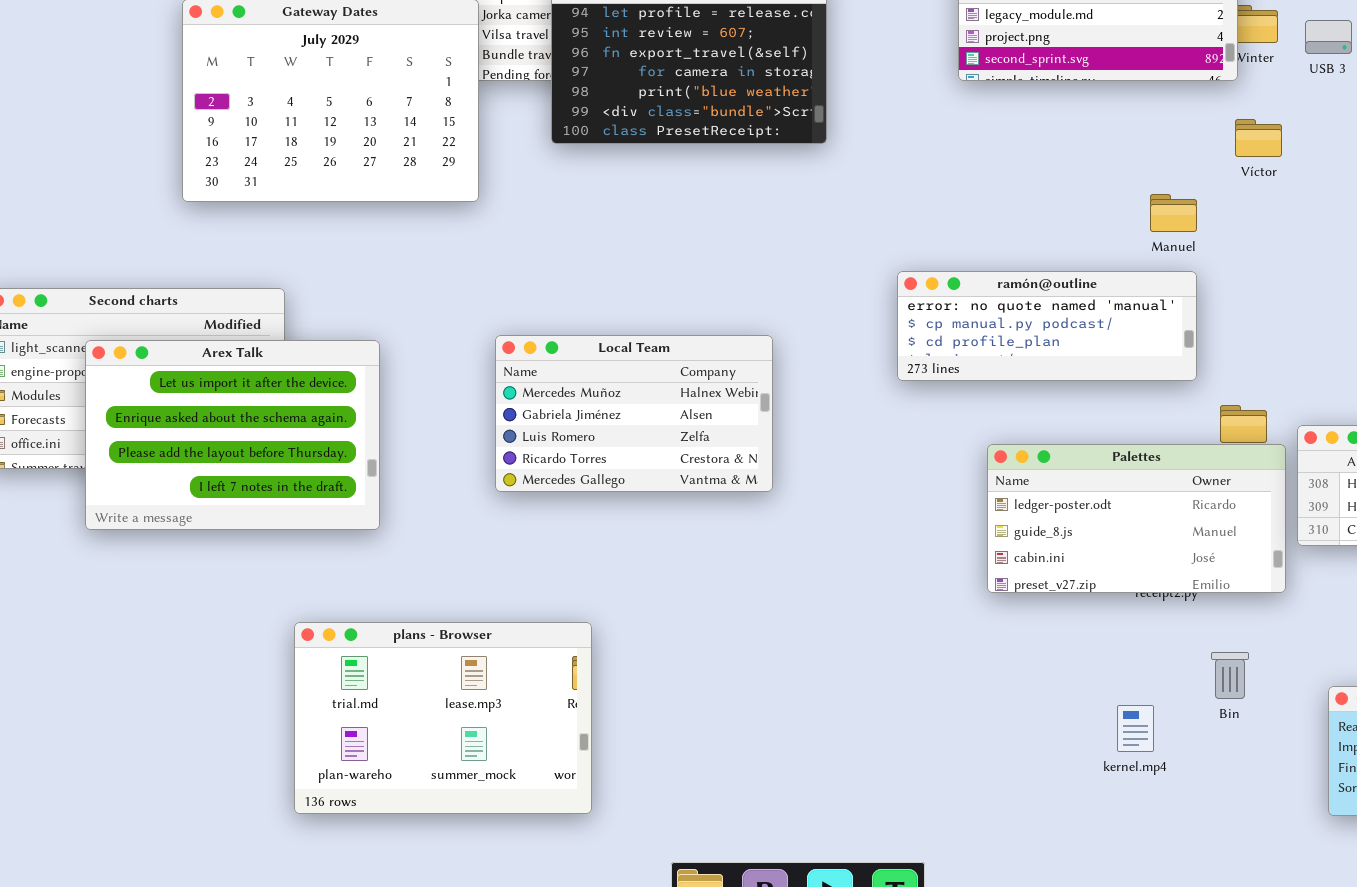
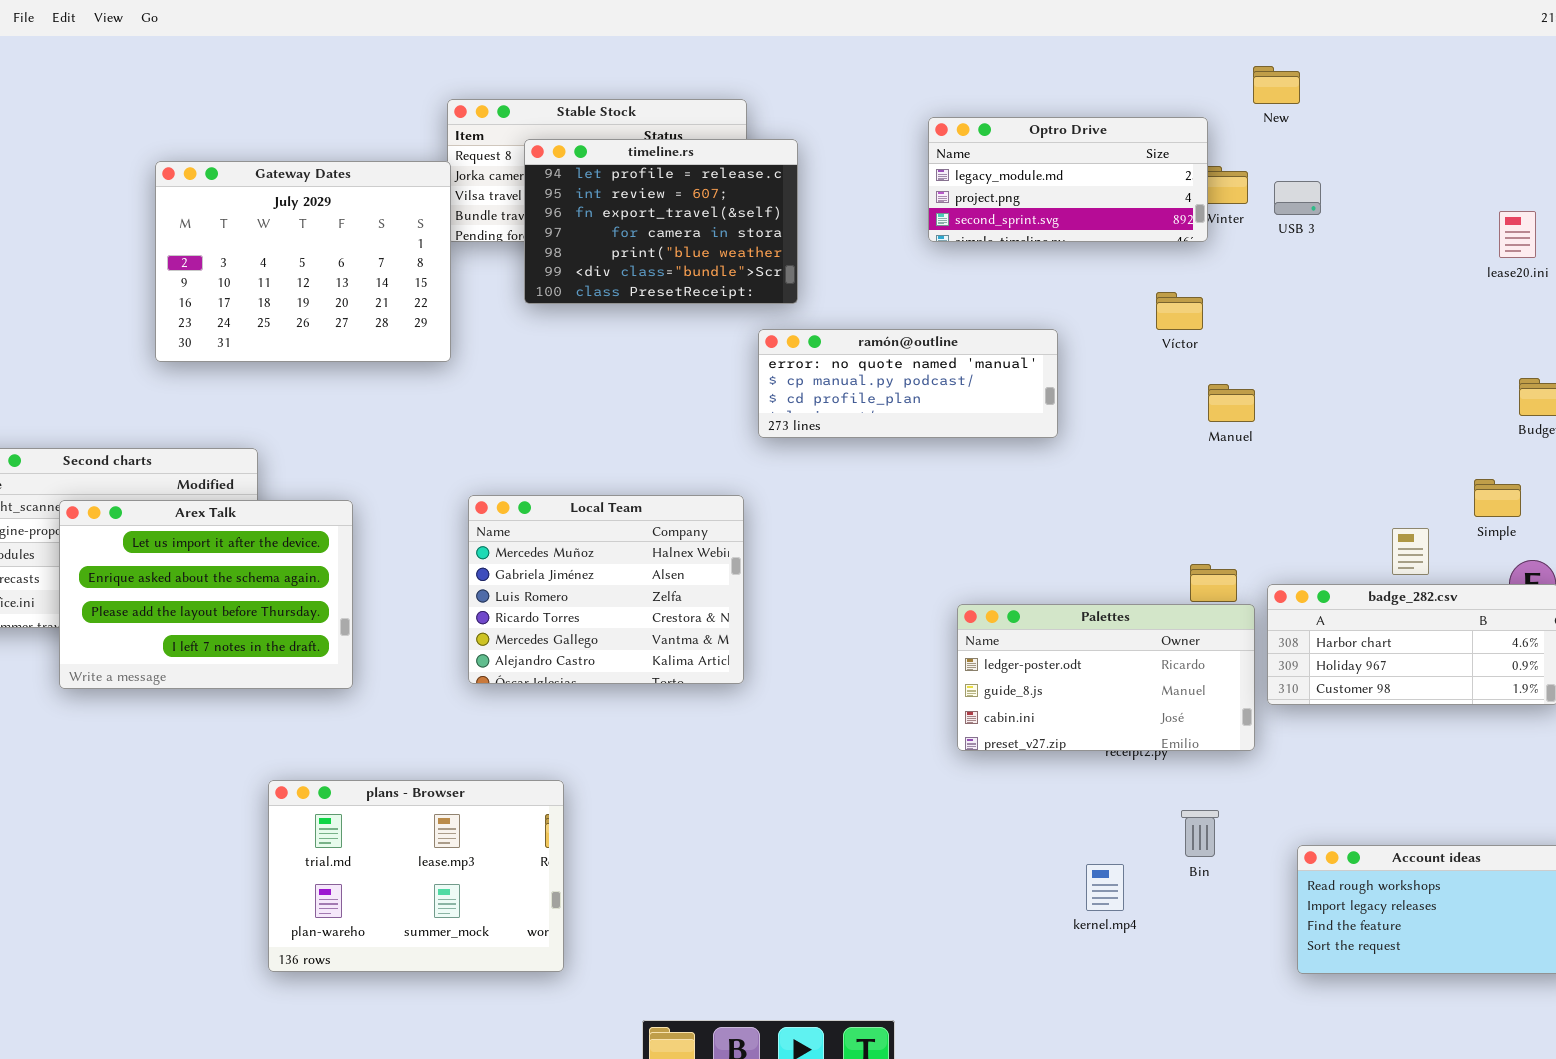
Víctor: [1235,119,1282,157] -> [1156,292,1203,330], moved
Manuel: [1150,194,1197,232] -> [1208,384,1255,422], moved
ramón@outline: [897,271,1197,381] -> [758,329,1058,438], moved
Local Team: [495,335,773,492] -> [468,495,744,684], resized

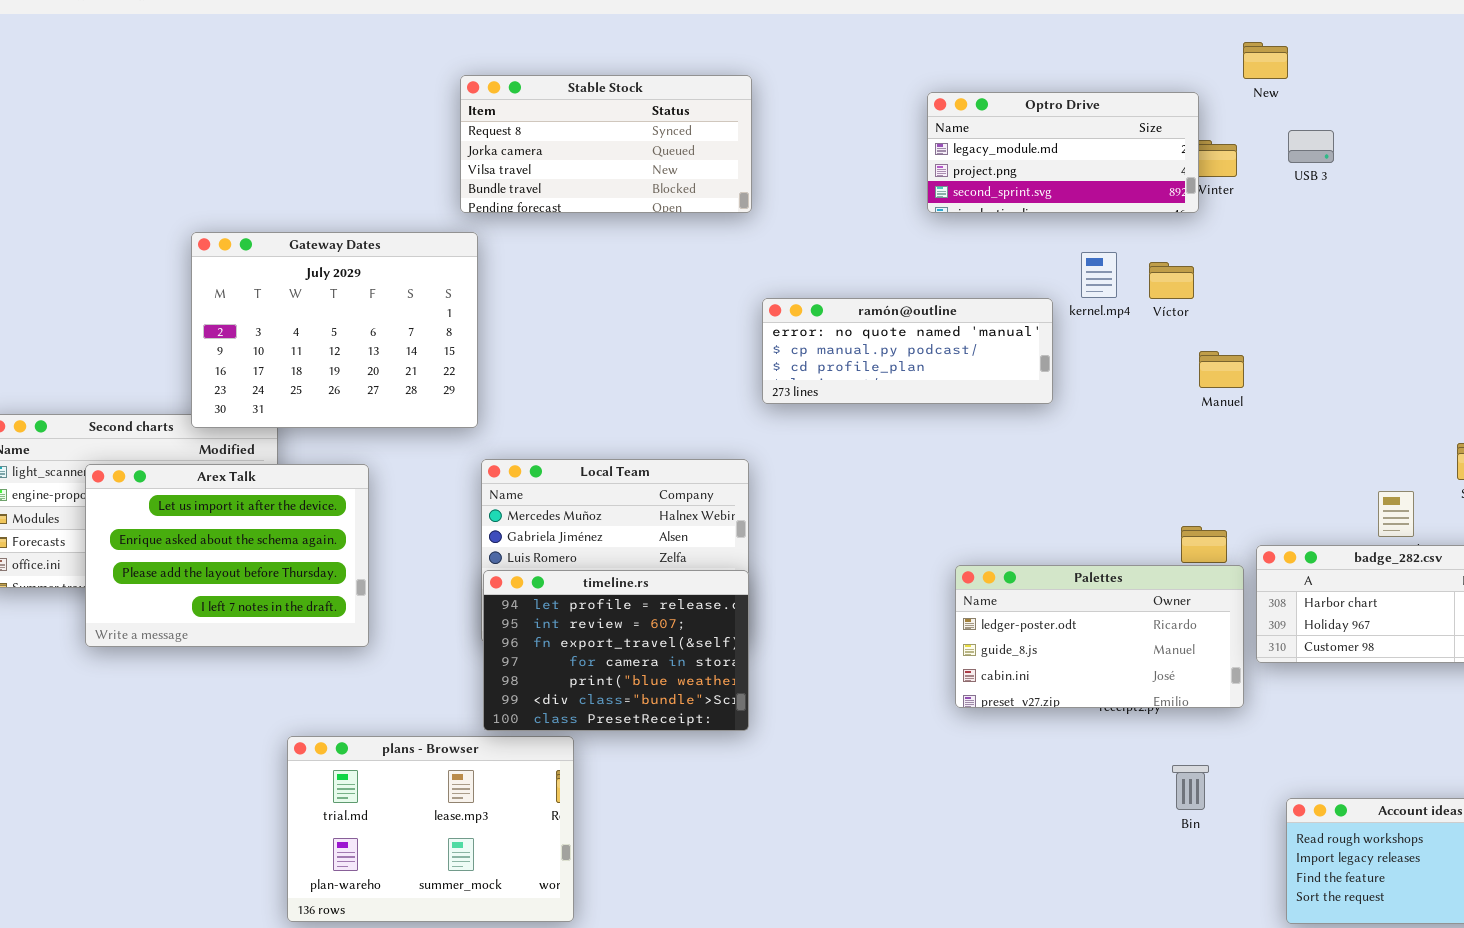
timeline.rs: [524,139,798,304] -> [483,570,749,731], moved
Gateway Dates: [155,161,451,362] -> [191,232,478,428], moved
USB 3: [1274,181,1321,215] -> [1288,130,1334,163], moved
kernel.mp4: [1086,864,1124,911] -> [1081,252,1117,298], moved

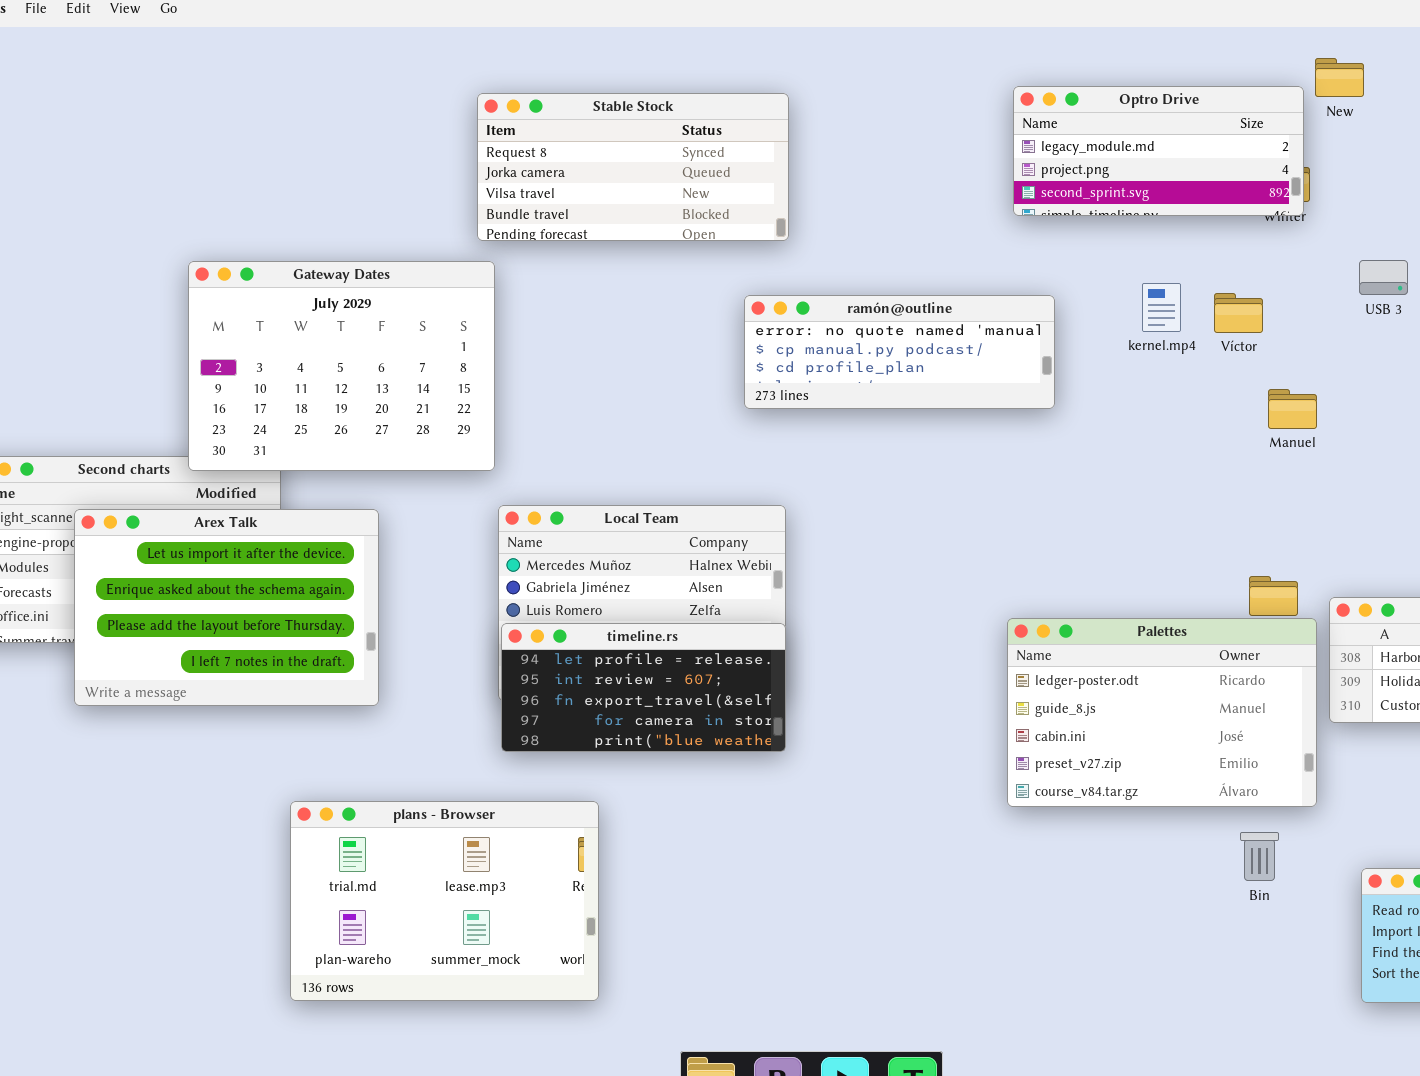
Optro Drive: [927,92,1199,213] -> [1013,86,1304,216], moved
USB 3: [1288,130,1334,163] -> [1359,260,1408,295], moved
ramón@outline: [762,298,1053,404] -> [744,295,1055,409], moved
Palettes: [955,565,1244,708] -> [1007,618,1317,807], resized
timeline.rs: [483,570,749,731] -> [501,623,786,752], resized

